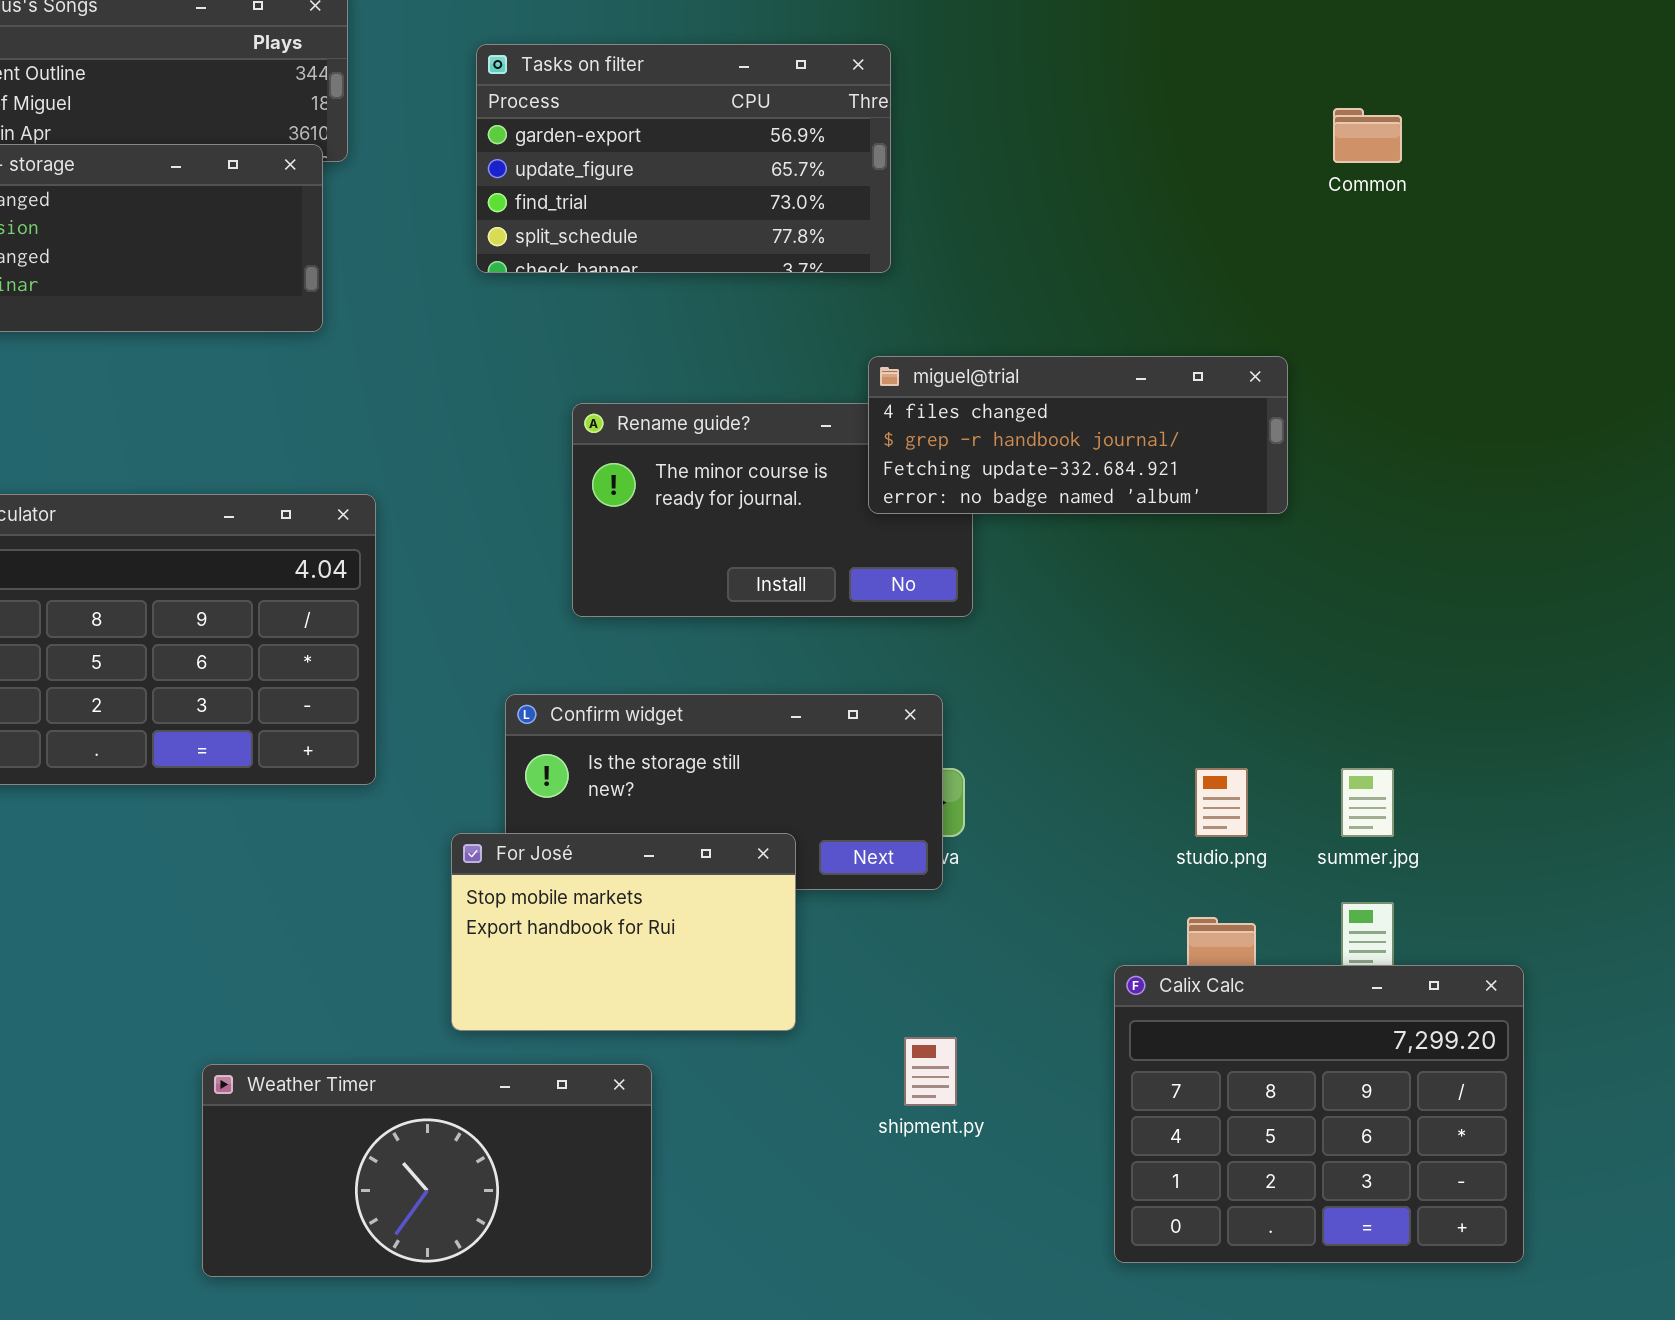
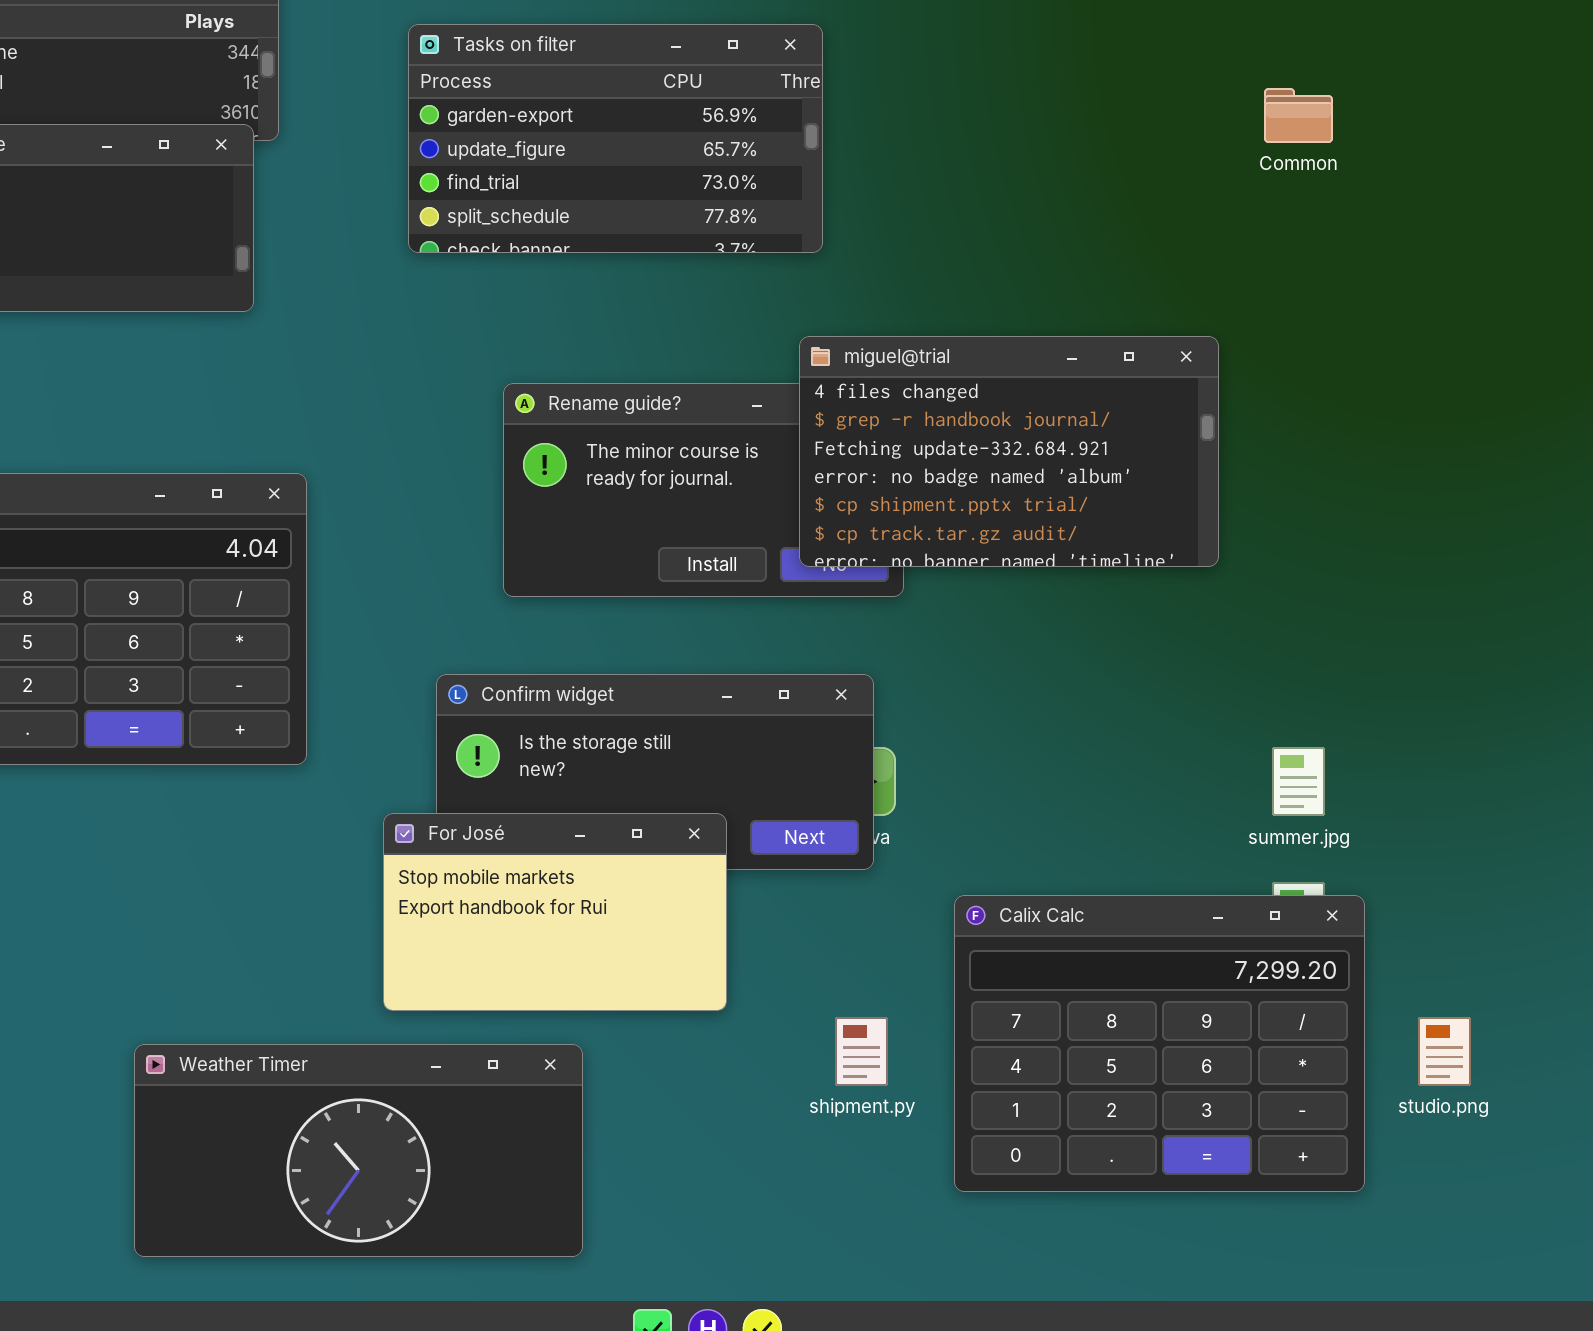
miguel@trial: [868,356,1288,514] -> [799,336,1219,567], resized
studio.png: [1195,768,1248,837] -> [1418,1017,1471,1086], moved
Calix Calc: [1114,965,1524,1263] -> [954,895,1365,1192], moved

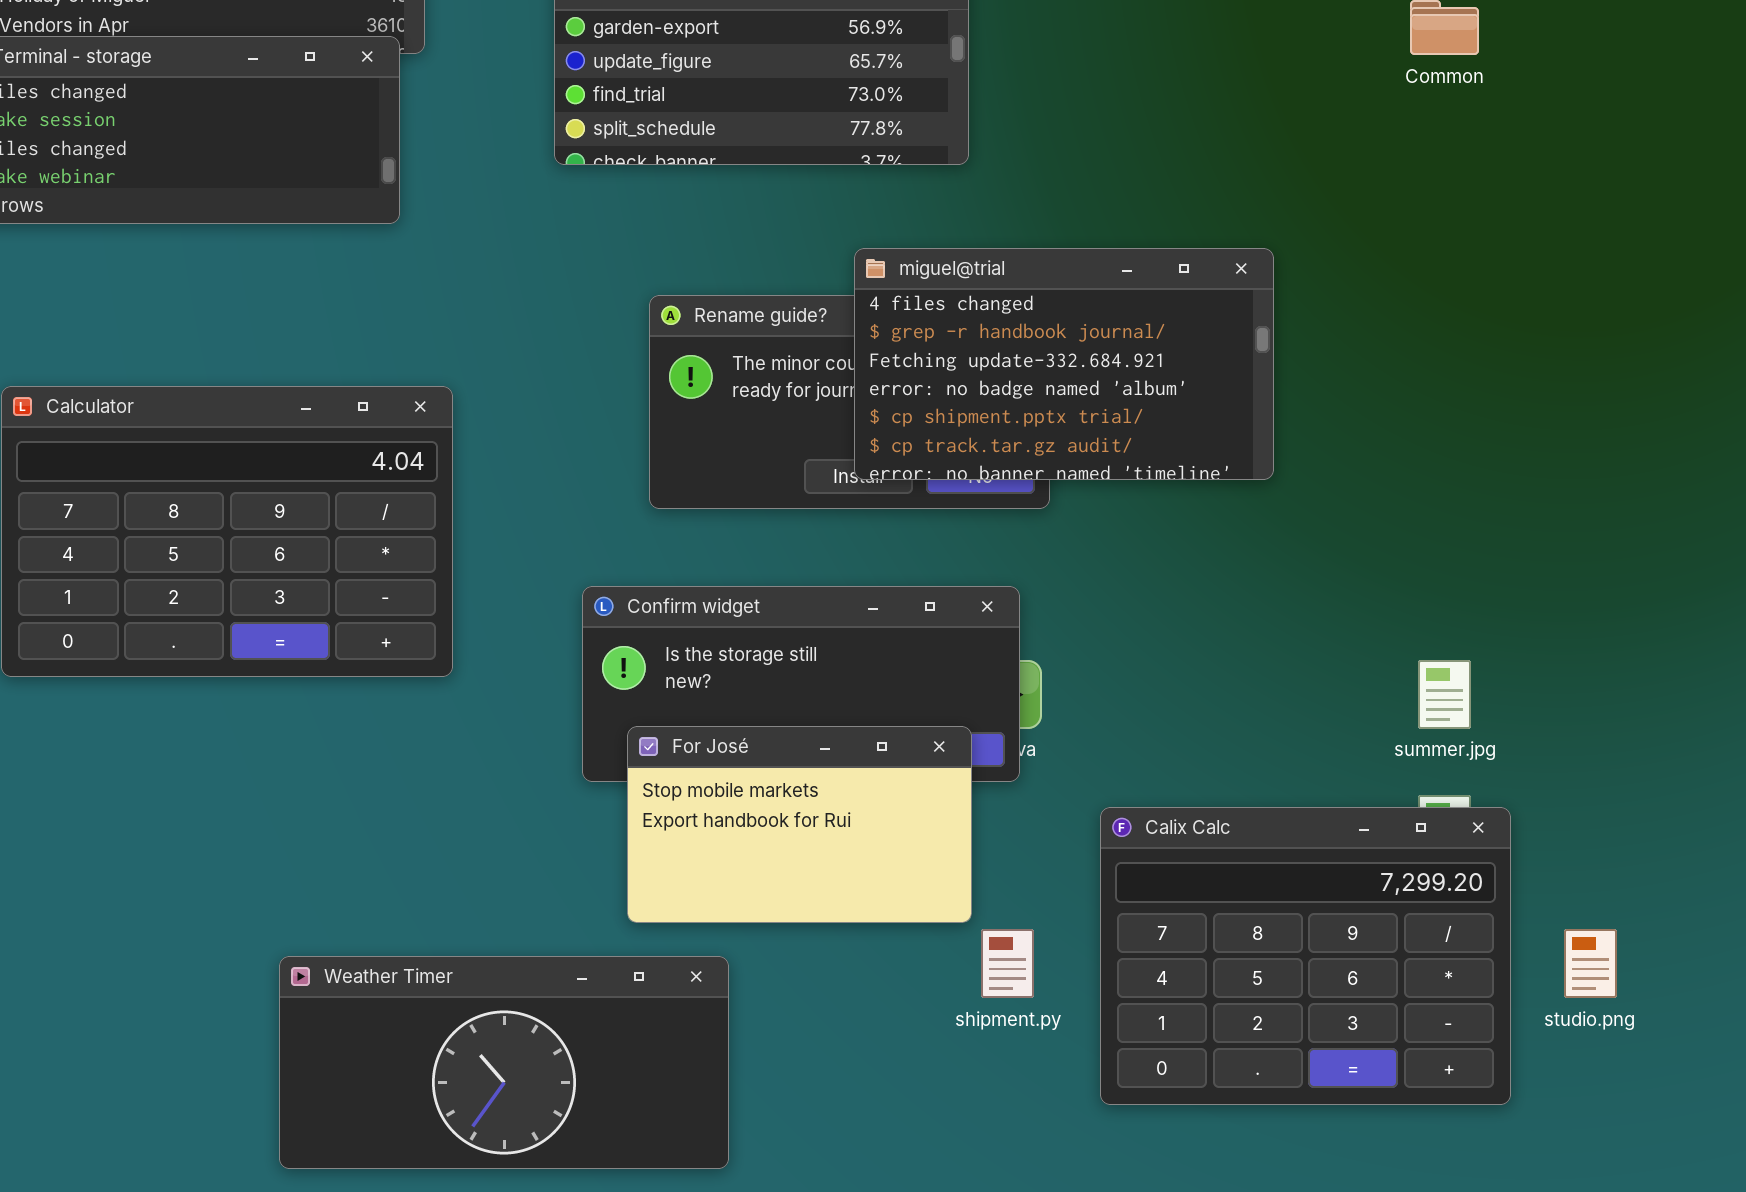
miguel@trial: [799,336,1219,567] -> [854,248,1274,480], moved
For José: [383,813,727,1011] -> [627,726,972,923], moved

